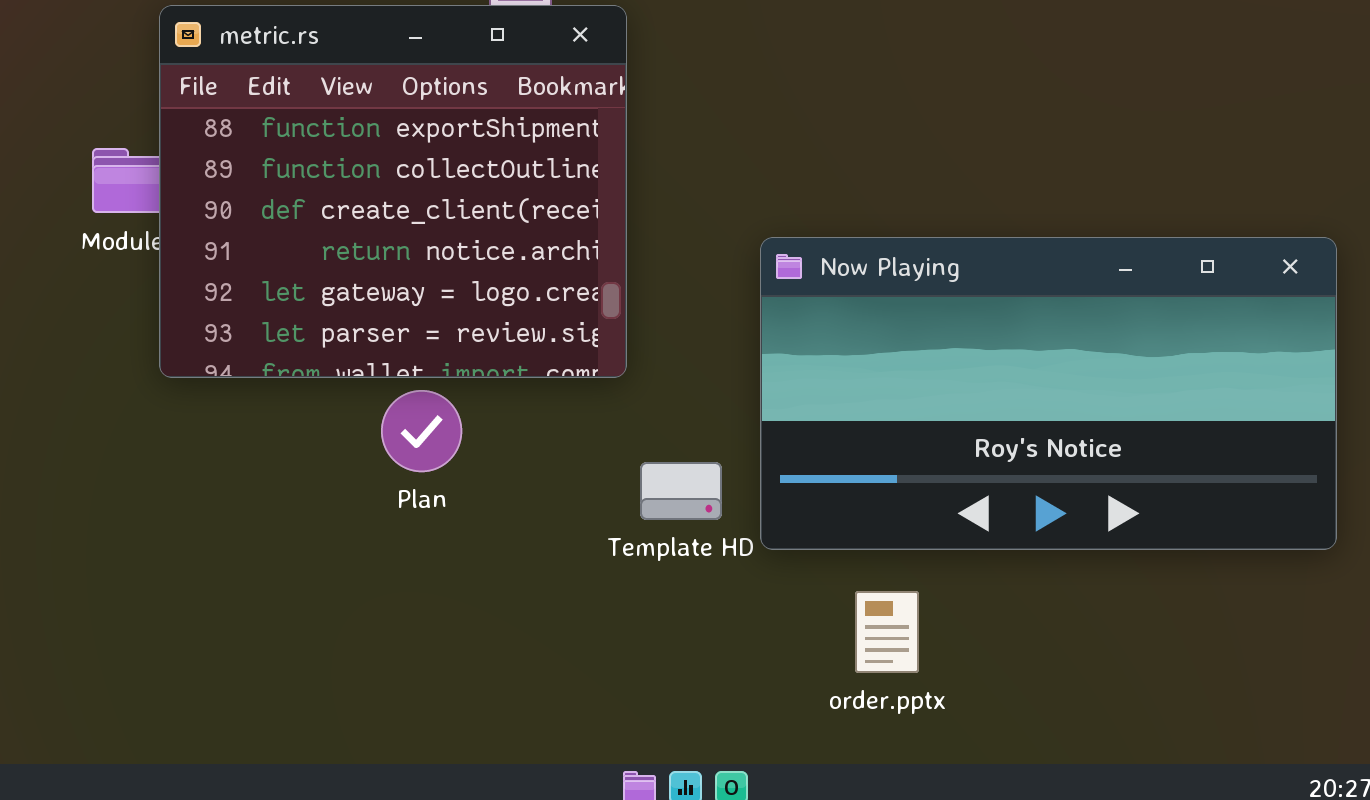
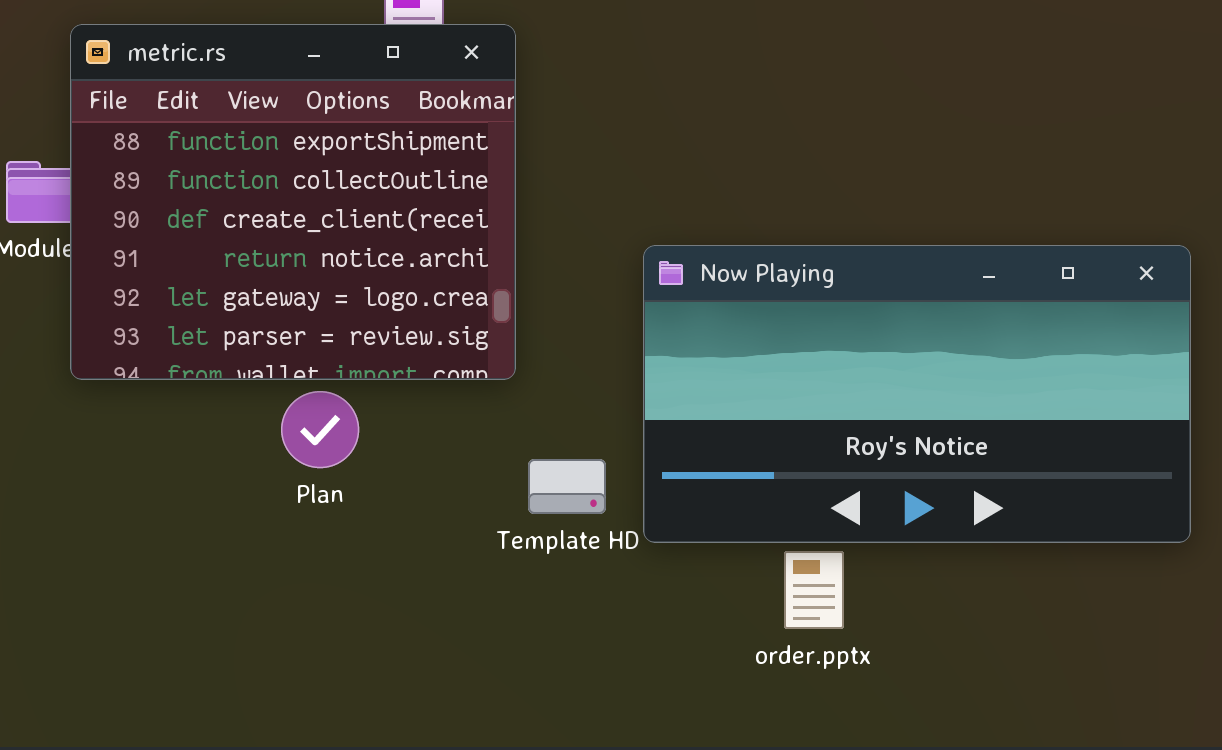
order.pptx: [855,591,919,673] -> [784,551,844,629], moved

